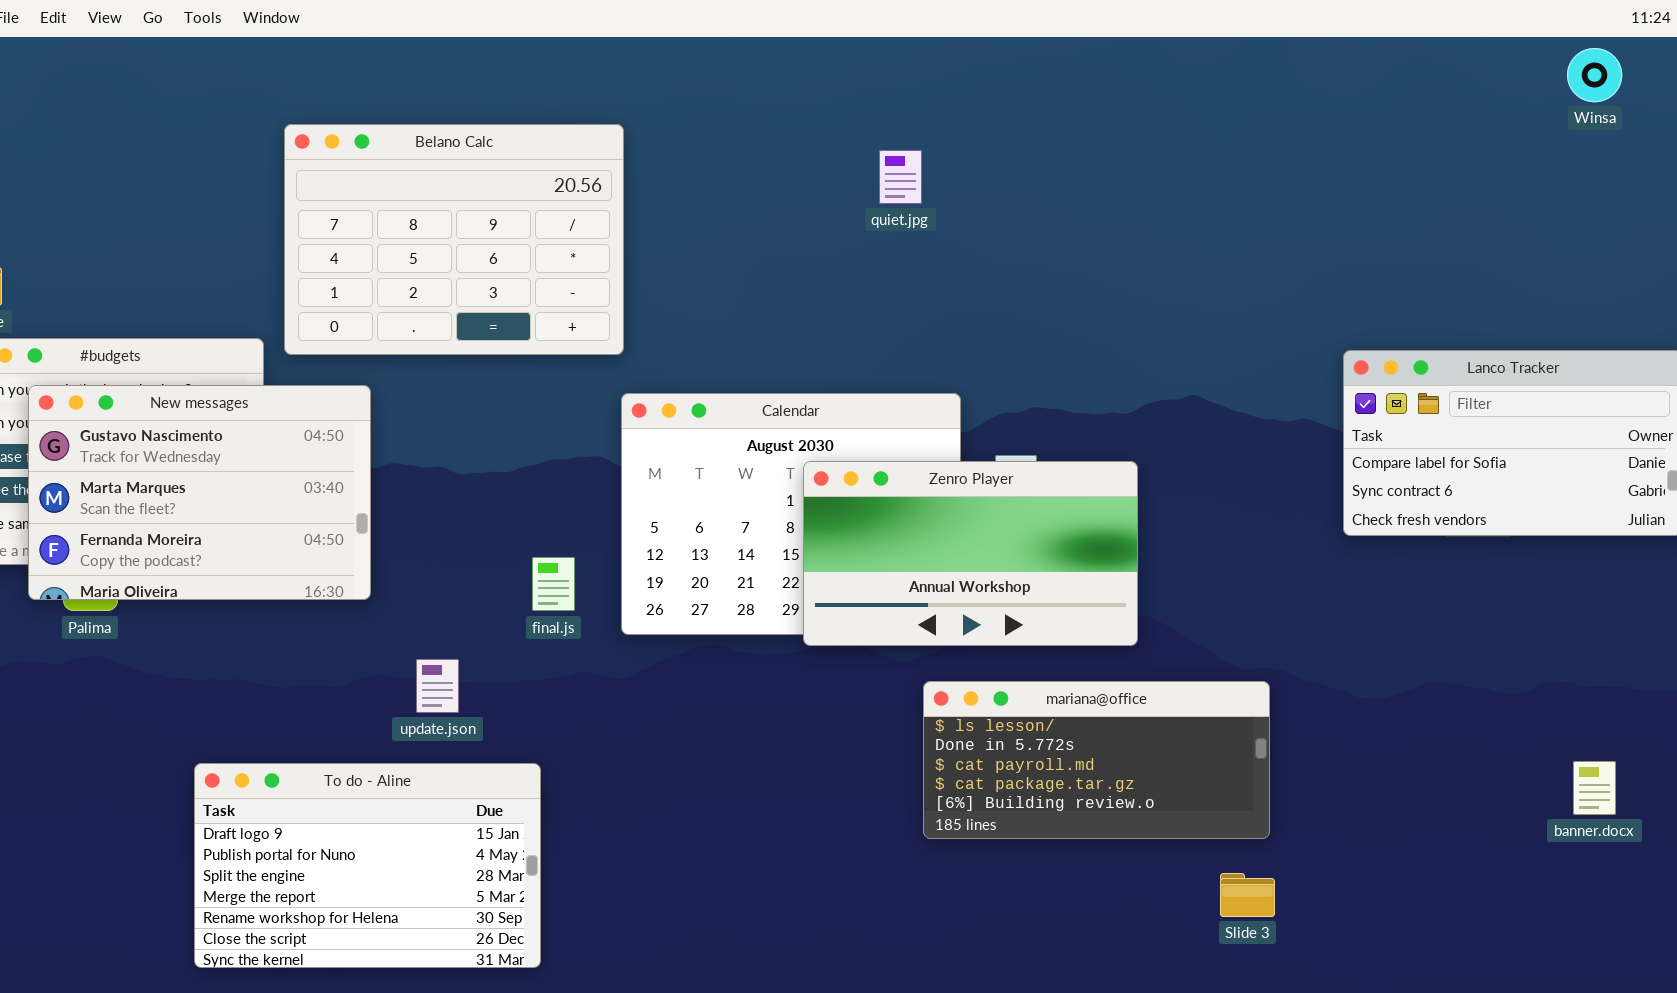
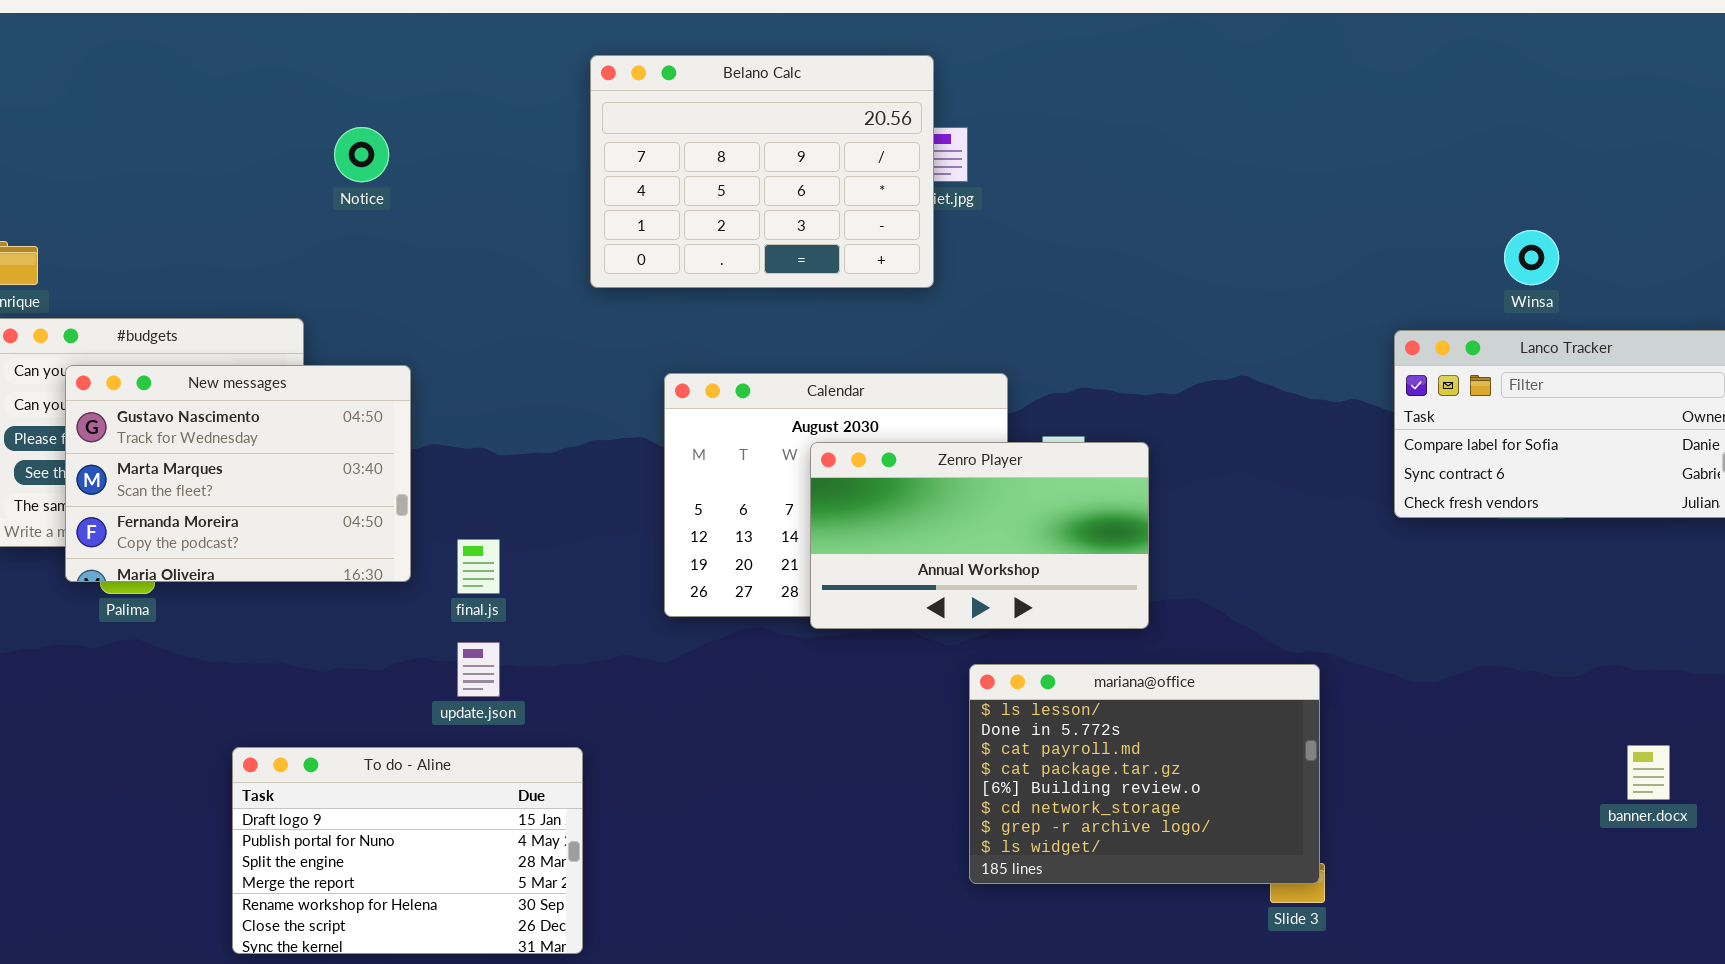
Winsa: [1567,48,1622,102] -> [1504,230,1559,285], moved
Belano Calc: [284,124,624,355] -> [590,55,934,288], moved
Zenro Player: [803,461,1138,646] -> [810,442,1149,629], moved
final.js: [532,557,575,611] -> [457,539,500,594], moved
mariana@office: [923,681,1270,839] -> [969,664,1320,884], resized

